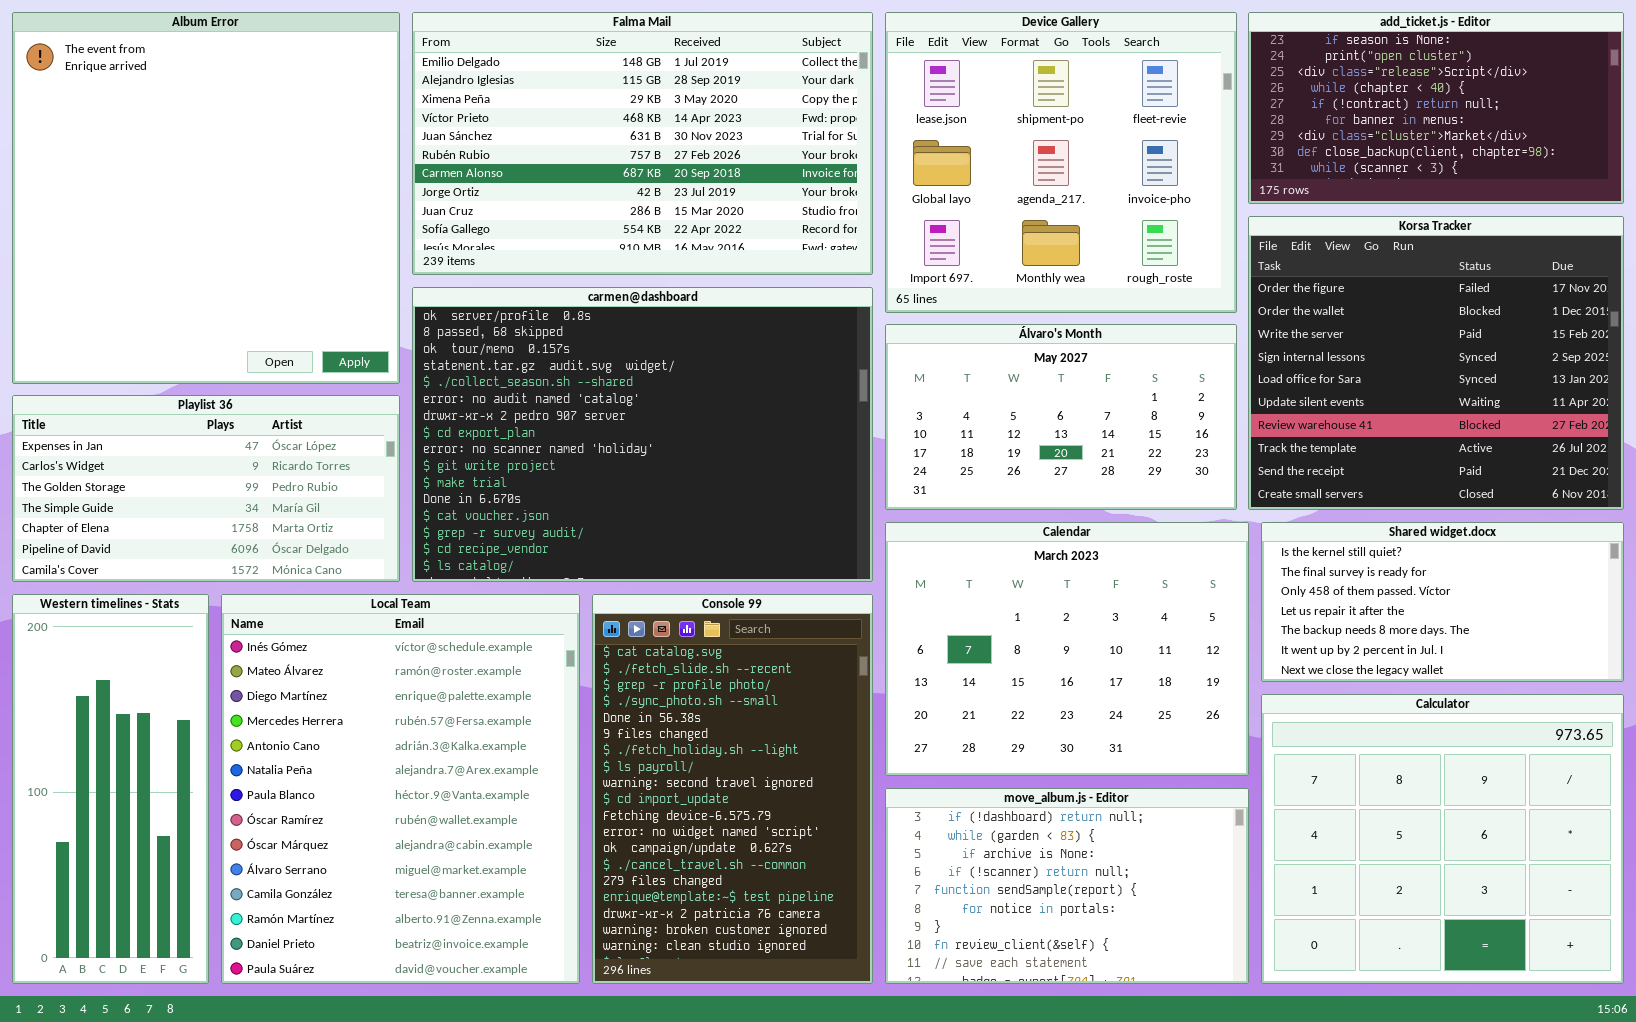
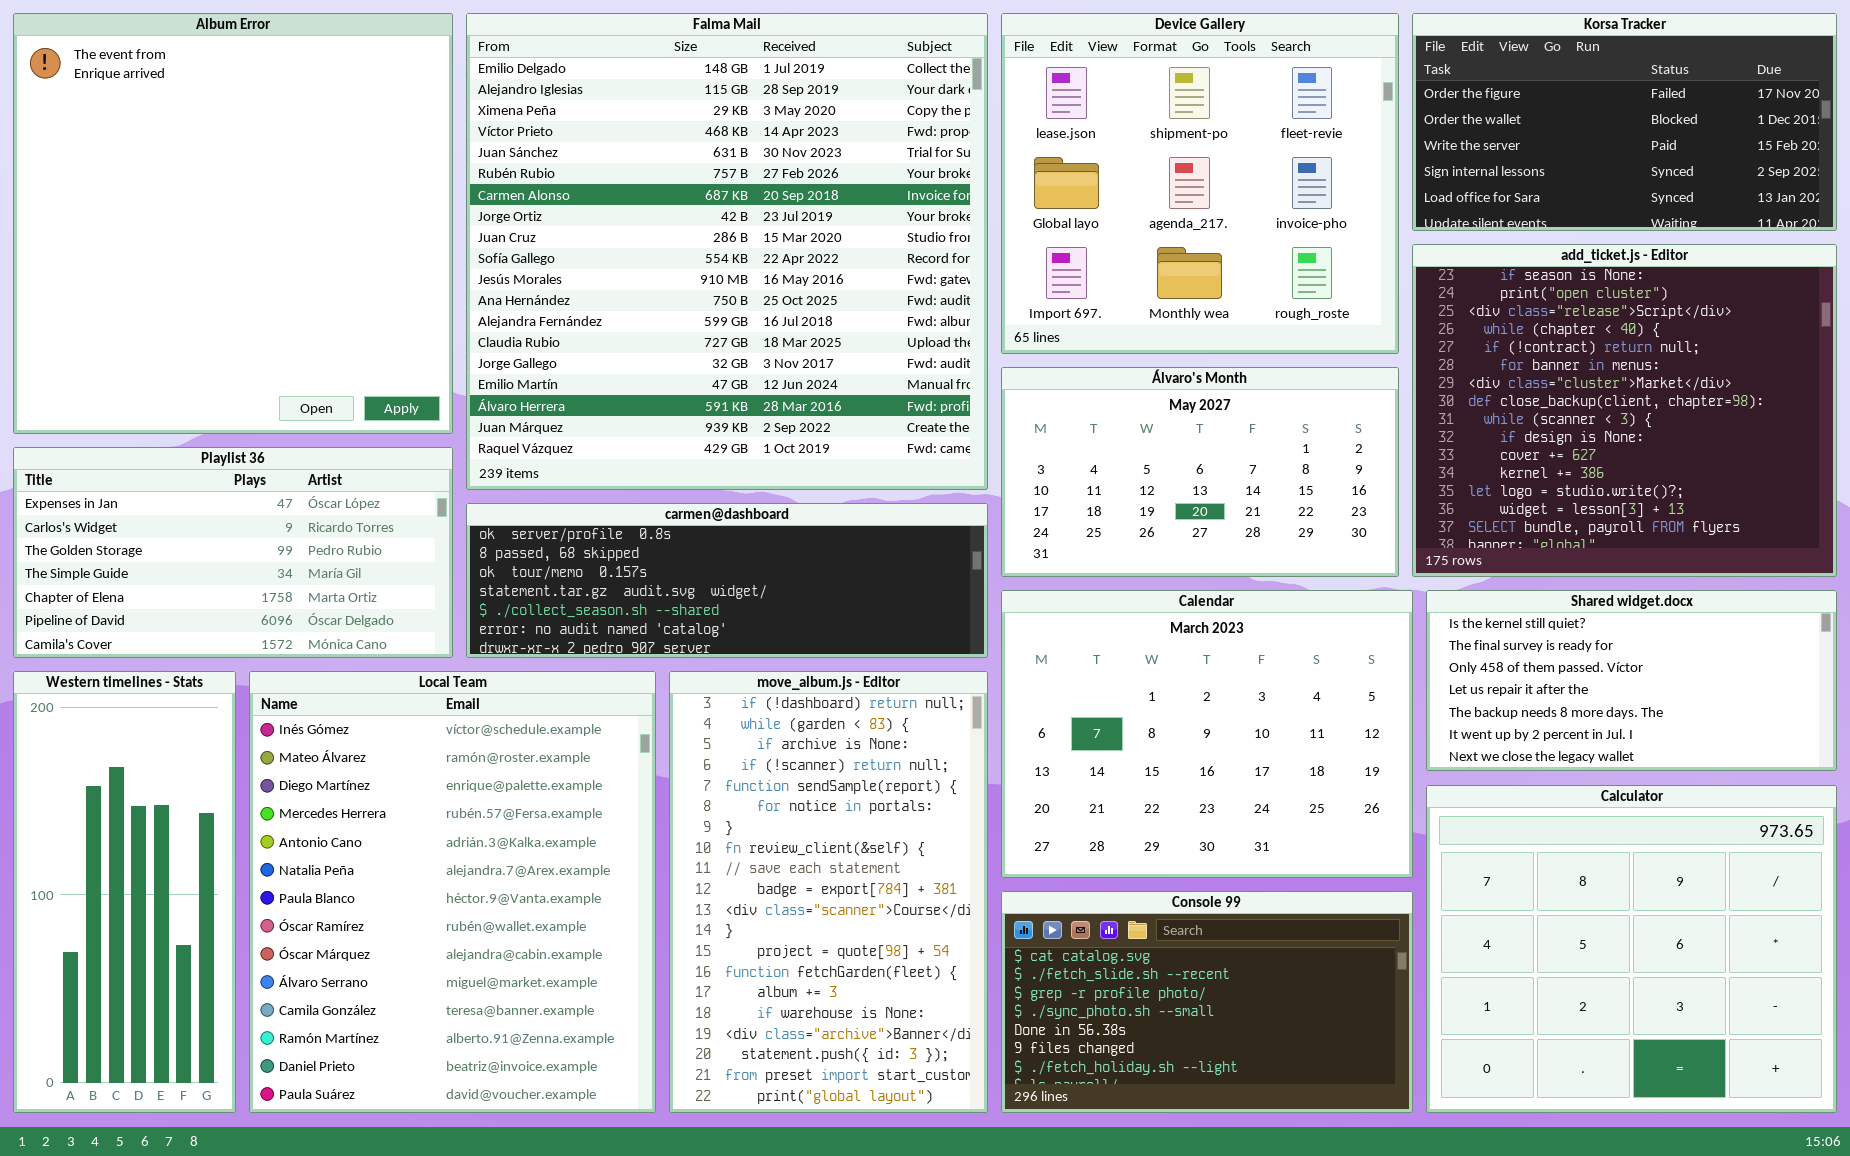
Falma Mail: [412,12,873,275] -> [466,13,988,490], resized
add_ticket.js - Editor: [1248,12,1624,204] -> [1412,244,1837,577], moved, resized
Korsa Tracker: [1248,216,1624,510] -> [1412,13,1837,231], moved, resized
carmen@dashboard: [412,287,873,582] -> [466,503,988,658], resized
Console 99: [592,594,873,984] -> [1001,891,1413,1113], moved, resized
move_album.js - Editor: [885,788,1249,984] -> [669,671,988,1113], moved, resized

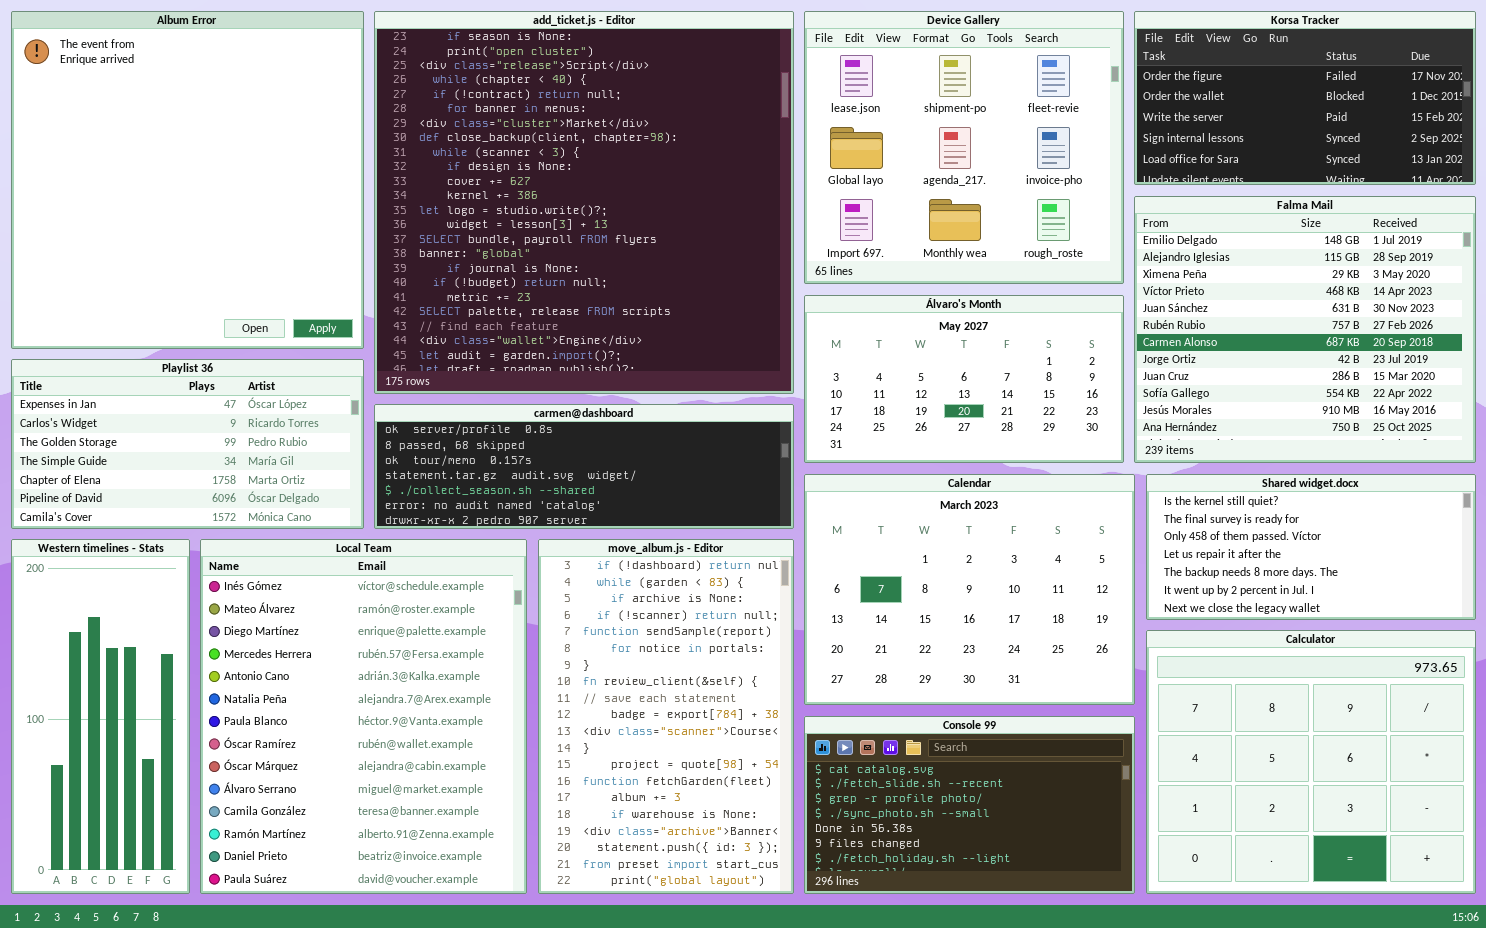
Falma Mail: [466,13,988,490] -> [1134,196,1476,463], moved, resized
add_ticket.js - Editor: [1412,244,1837,577] -> [374,11,794,394], moved, resized

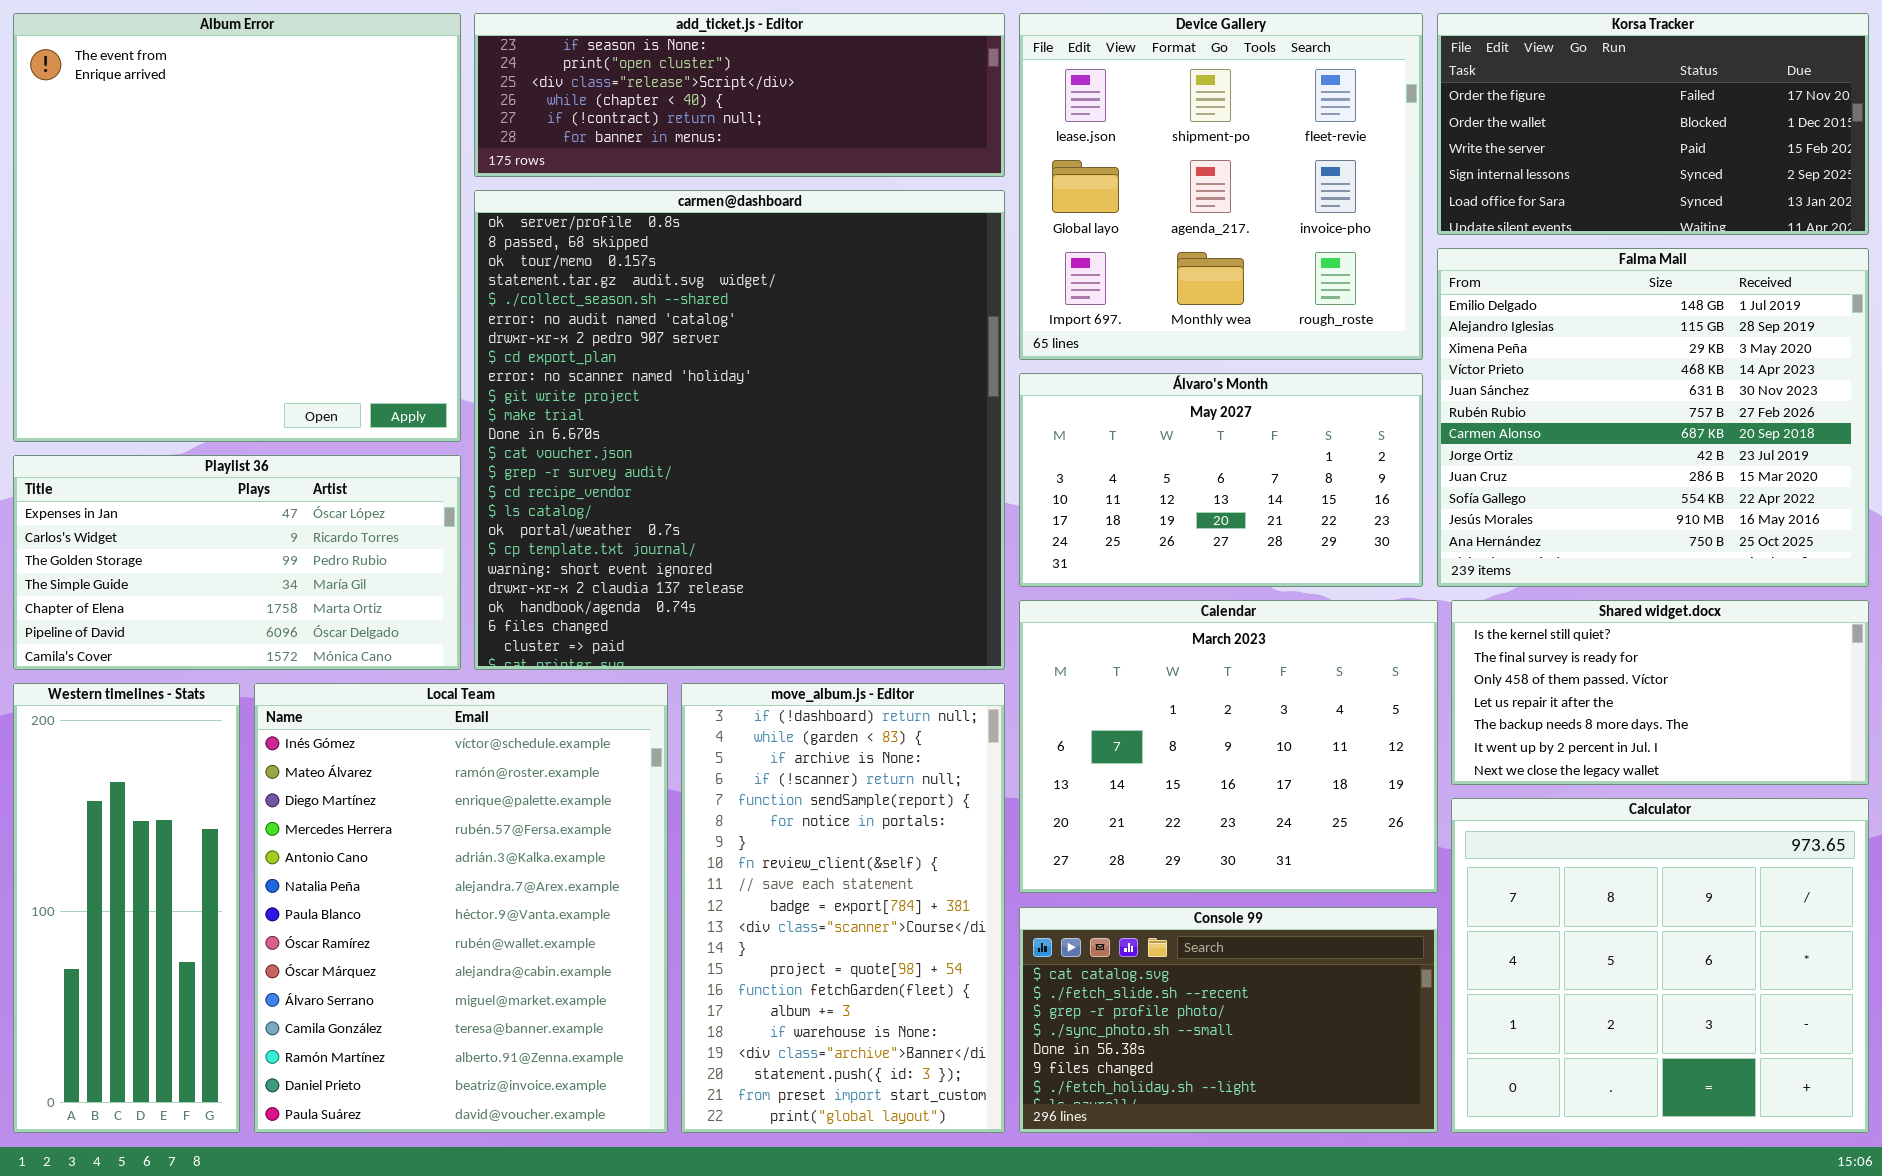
add_ticket.js - Editor: [374,11,794,394] -> [474,13,1005,177], resized
carmen@dashboard: [374,404,794,529] -> [474,190,1005,670], resized

